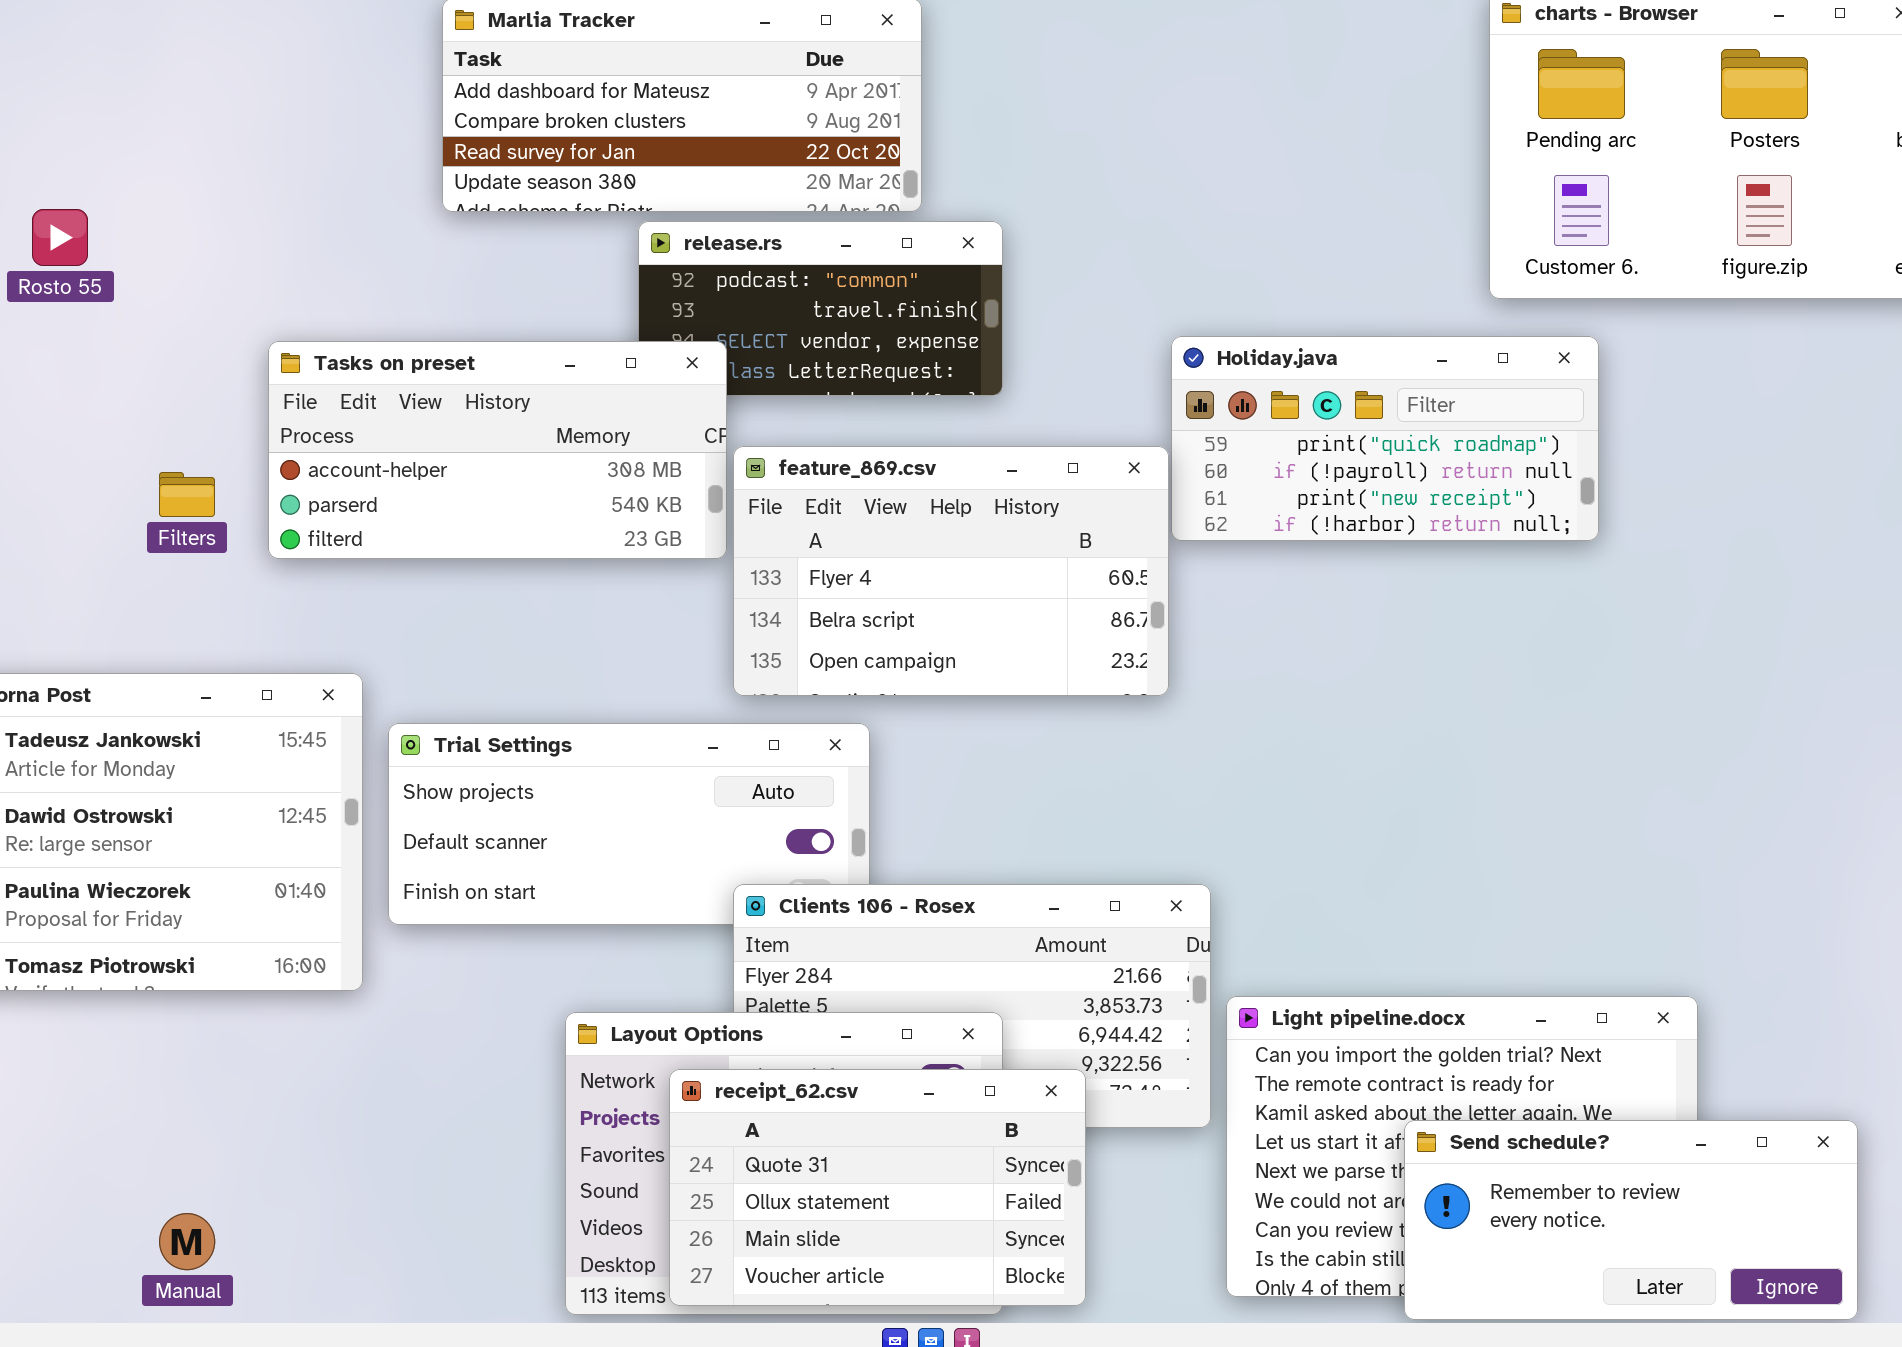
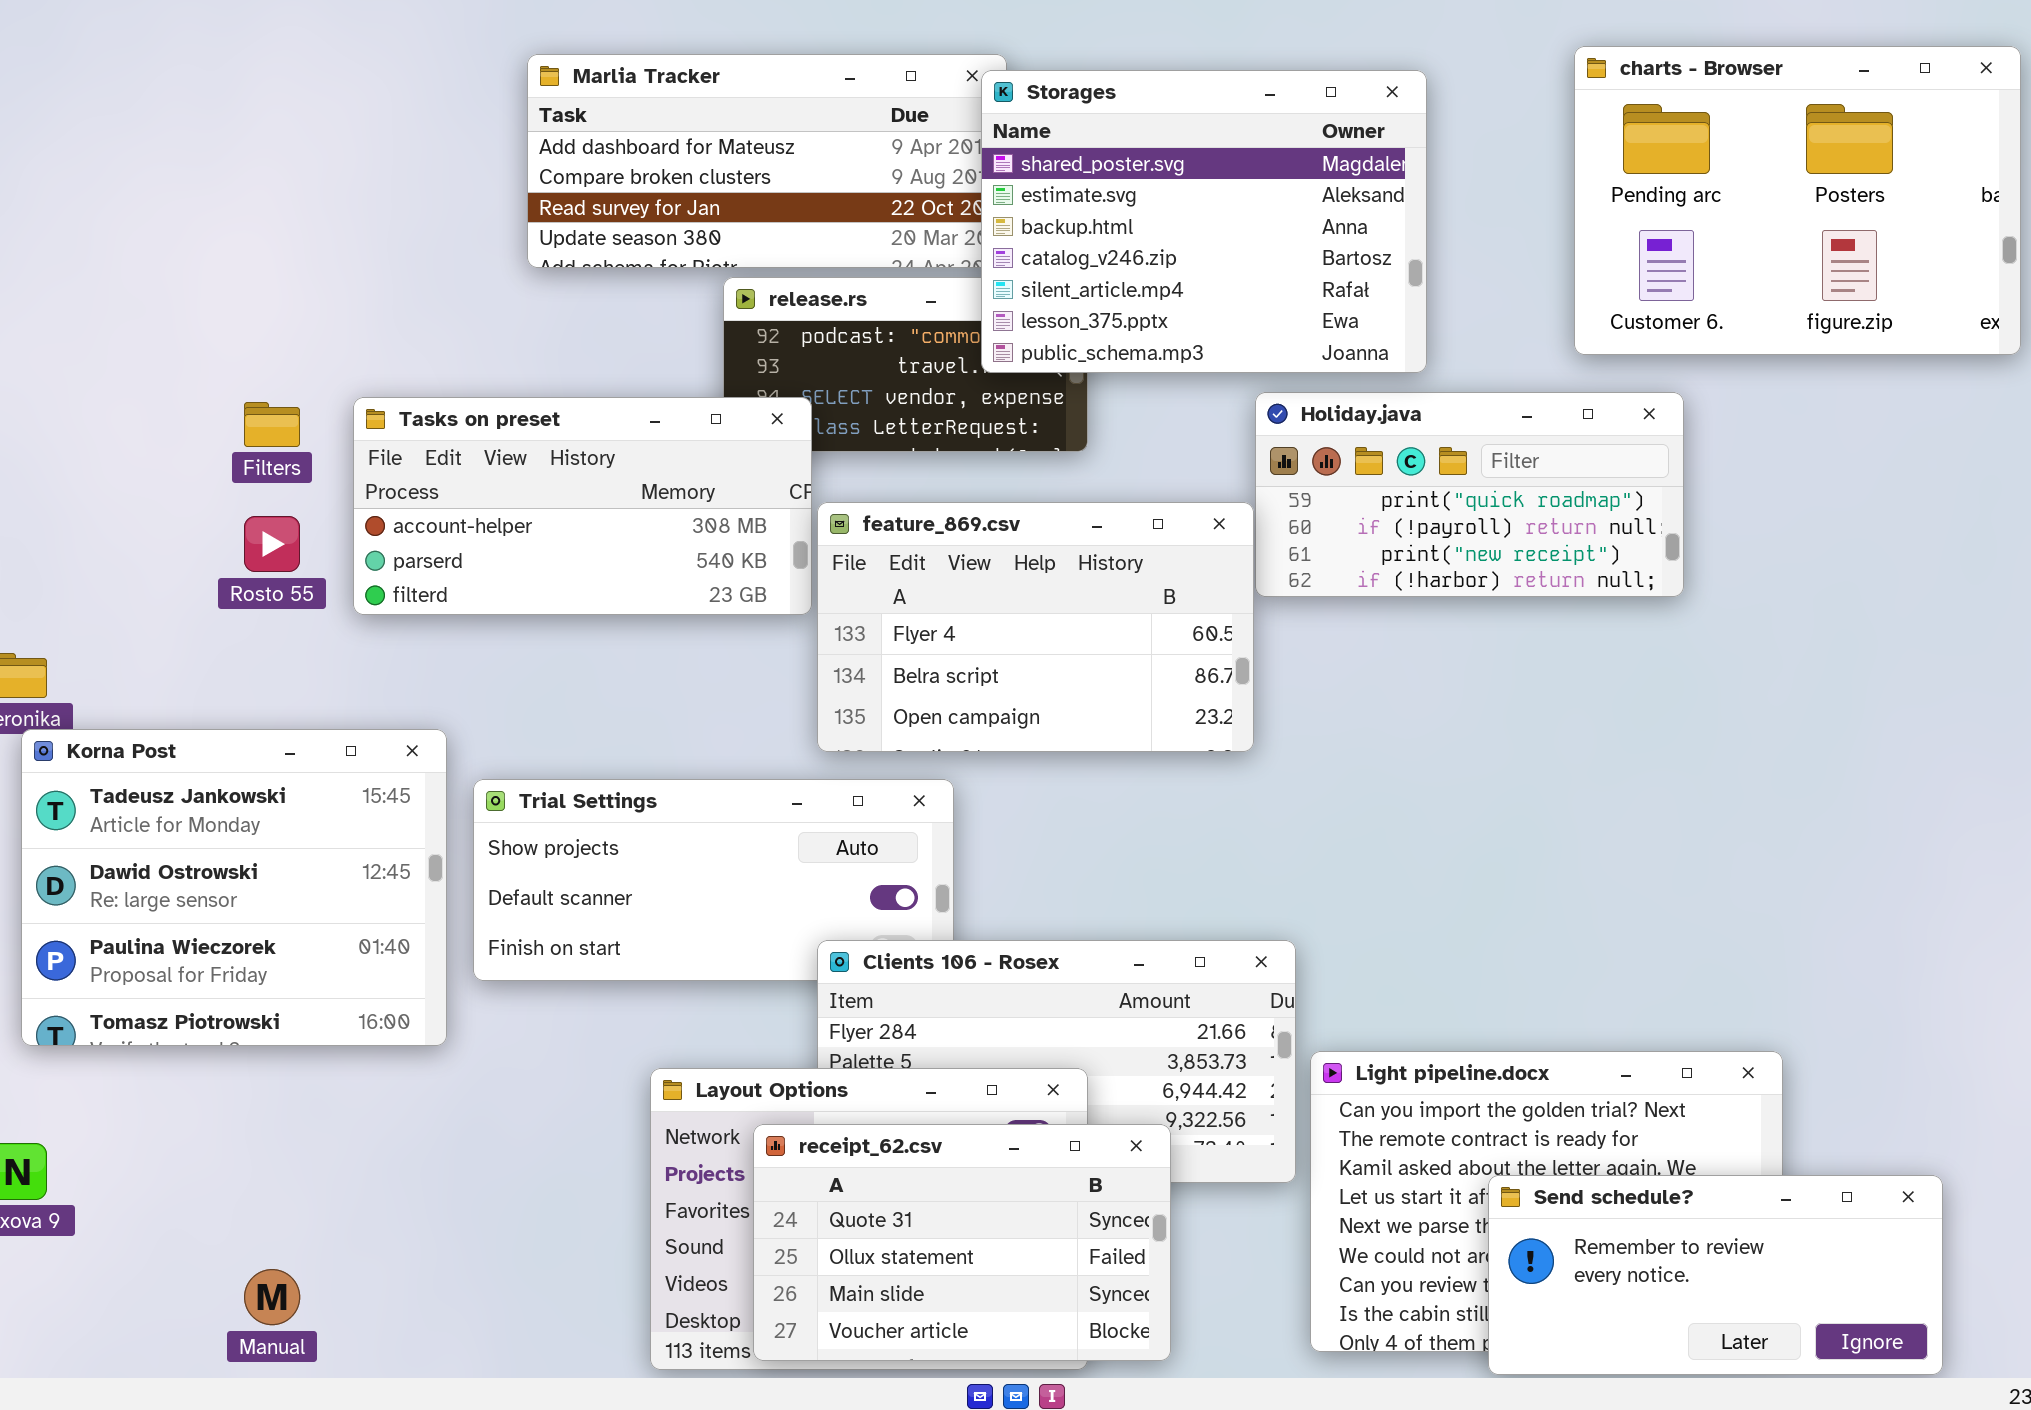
Storages: none -> [981,70,1427,373], opened
Rosto 55: [32,209,88,266] -> [244,516,300,572], moved
Filters: [159,472,215,517] -> [244,402,300,447], moved

